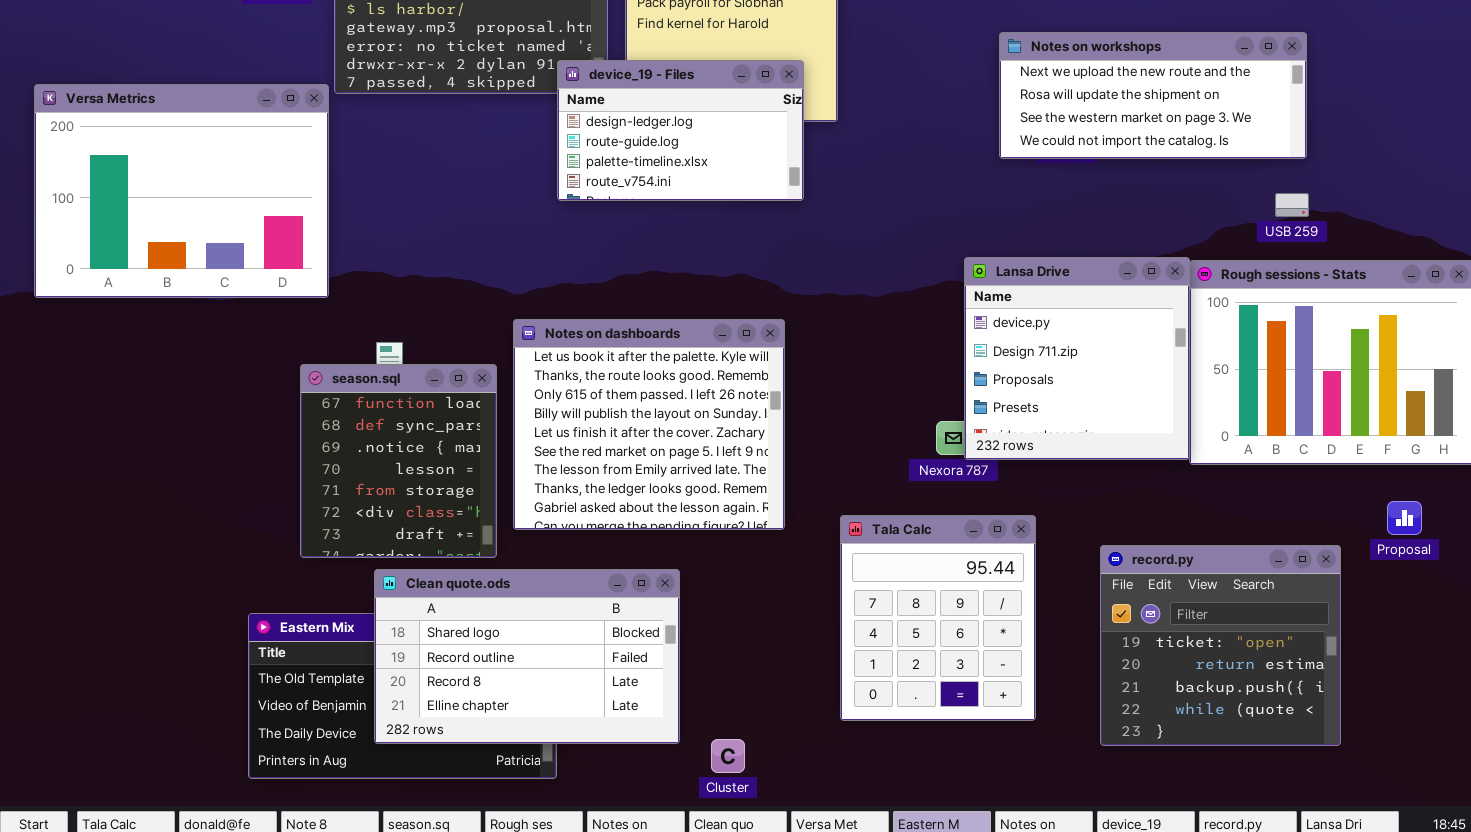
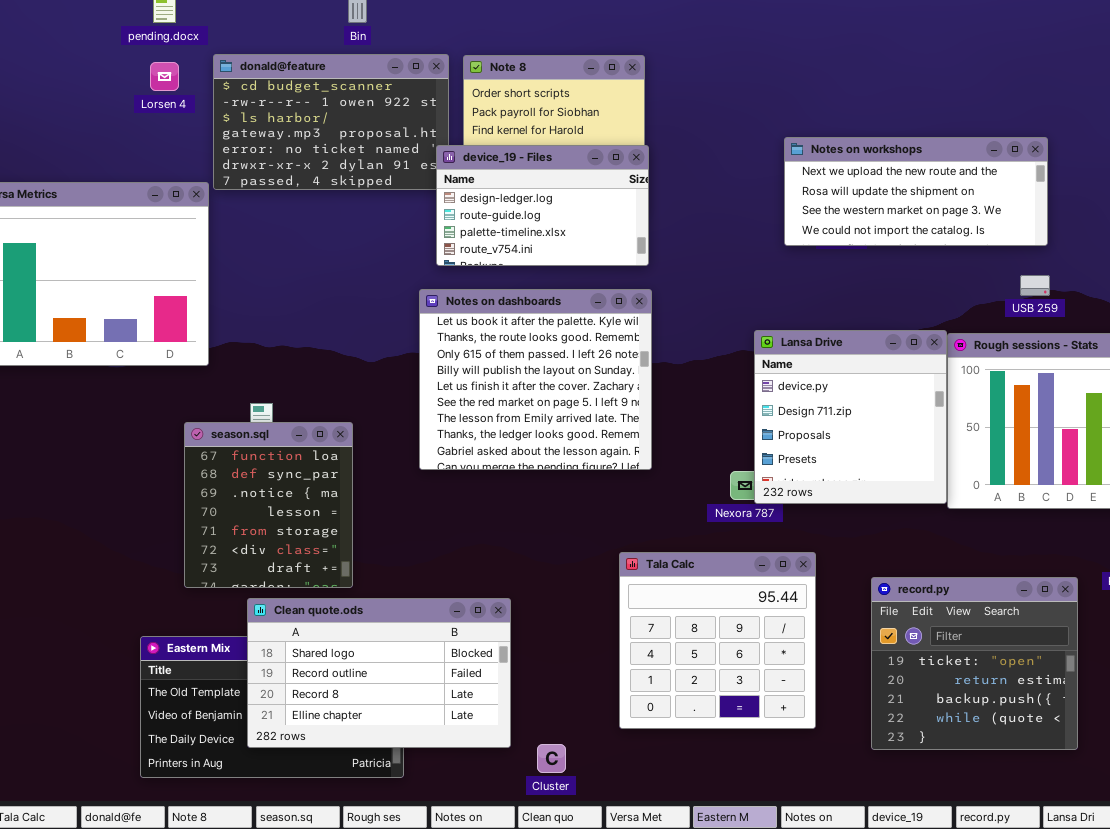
device_19 - Files: [557,60,804,201] -> [436,145,649,266], moved
Notes on dashboards: [513,319,785,530] -> [419,289,652,470], moved
Tala Calc: [840,515,1036,721] -> [619,552,816,729], resized

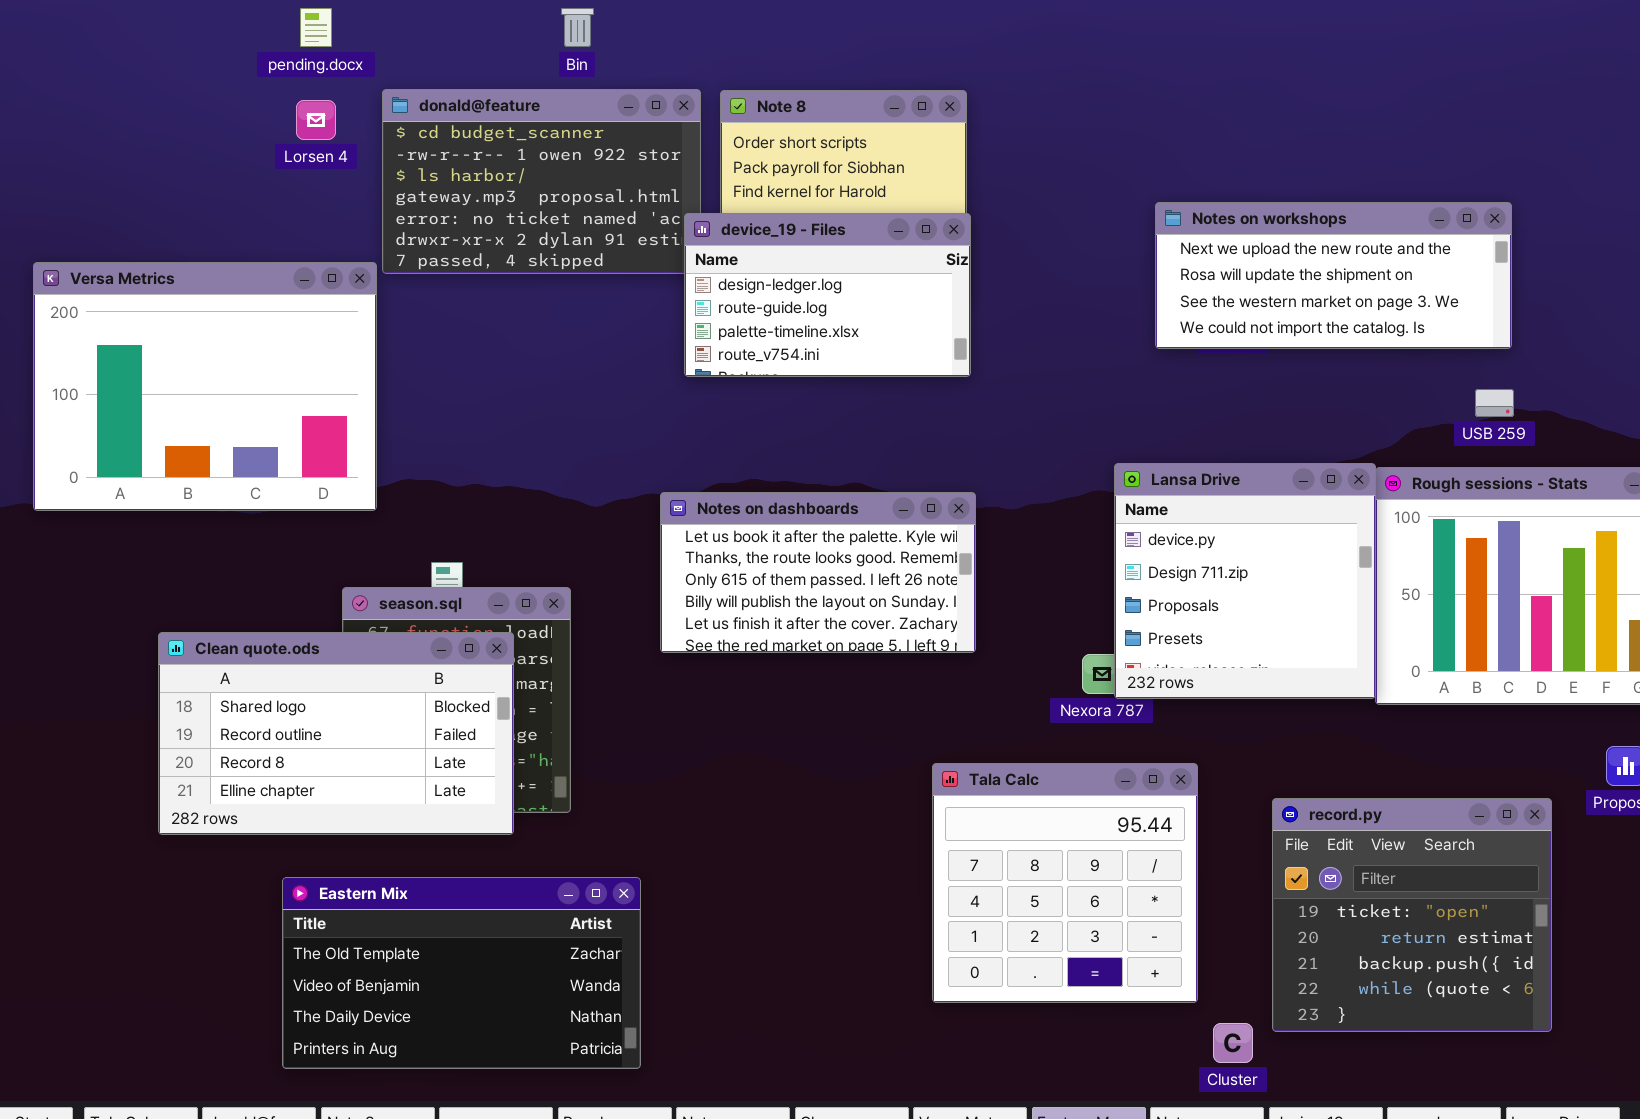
Notes on dashboards: [419,289,652,470] -> [660,492,976,653], resized
Clean quote.ods: [247,598,511,748] -> [158,632,514,835], moved
Cluster: [537,744,566,773] -> [1213,1023,1253,1063], moved

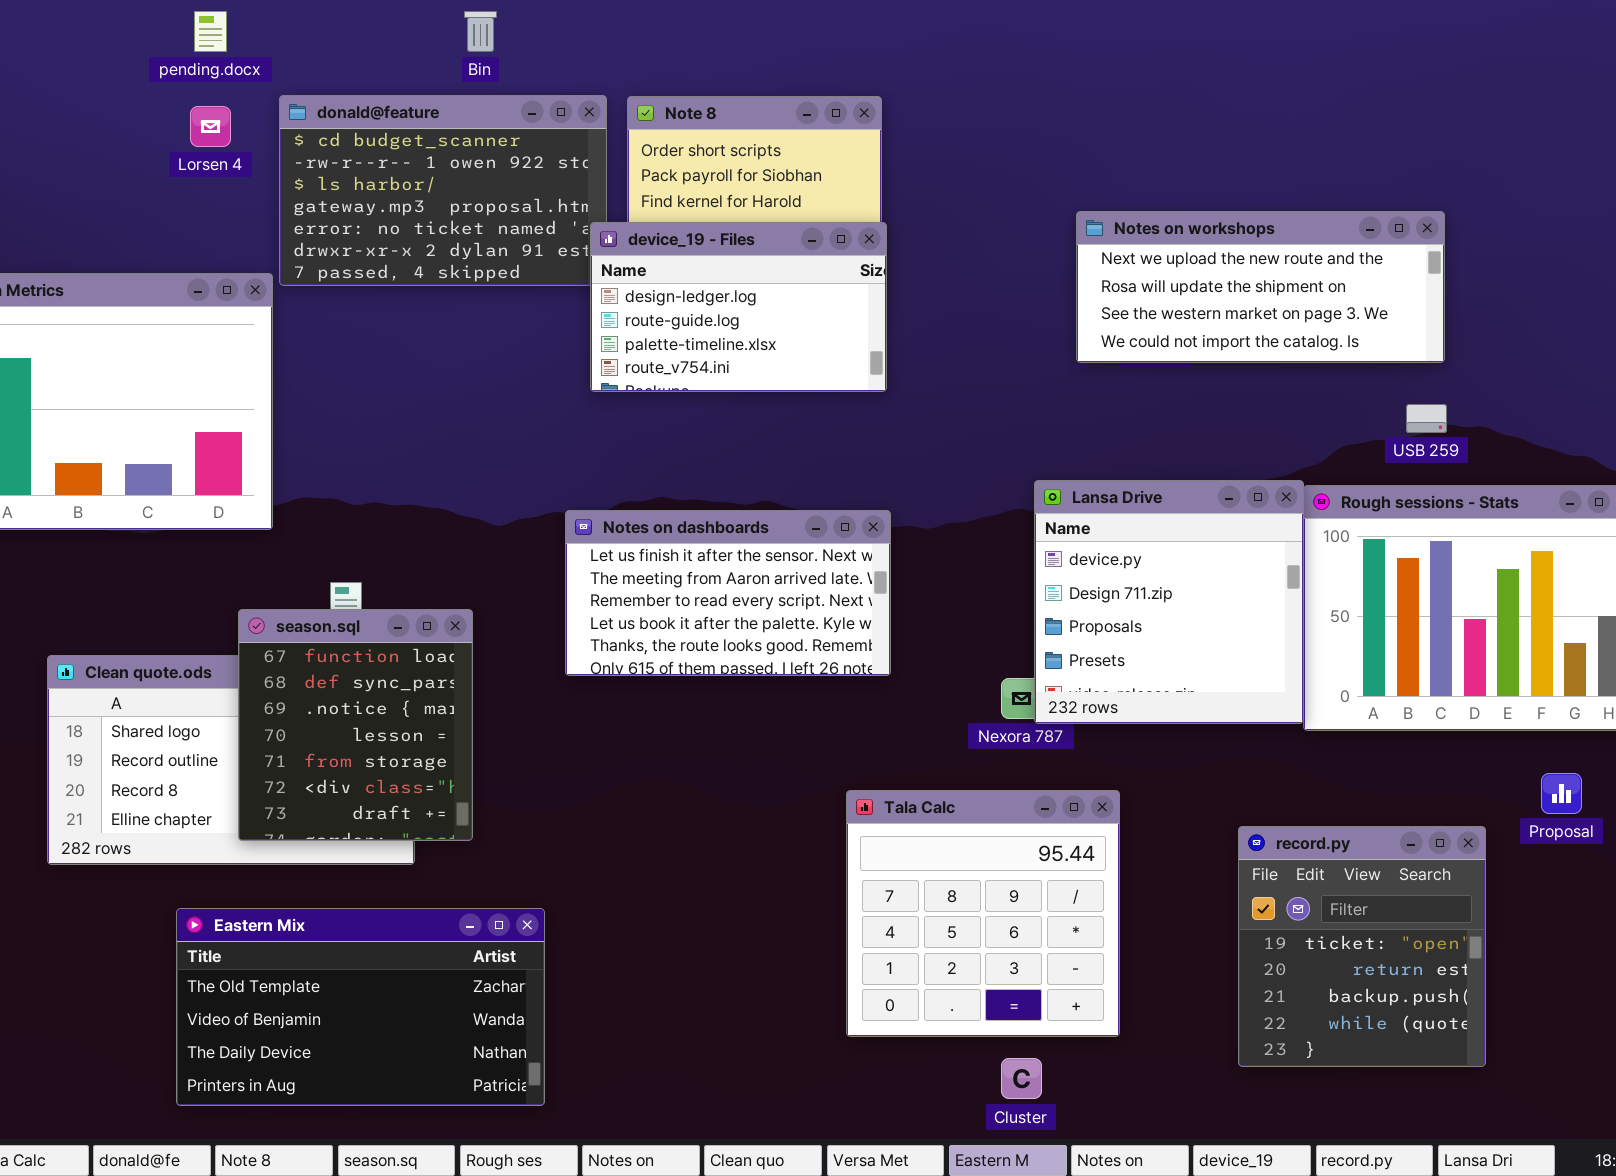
Notes on dashboards: [660,492,976,653] -> [565,510,891,676], scrolled up 3 rows
season.sql: [342,587,571,813] -> [238,609,473,841], raised
record.py: [1272,798,1552,1032] -> [1238,826,1486,1067], resized
Cluster: [1213,1023,1253,1063] -> [1001,1058,1042,1099], moved

